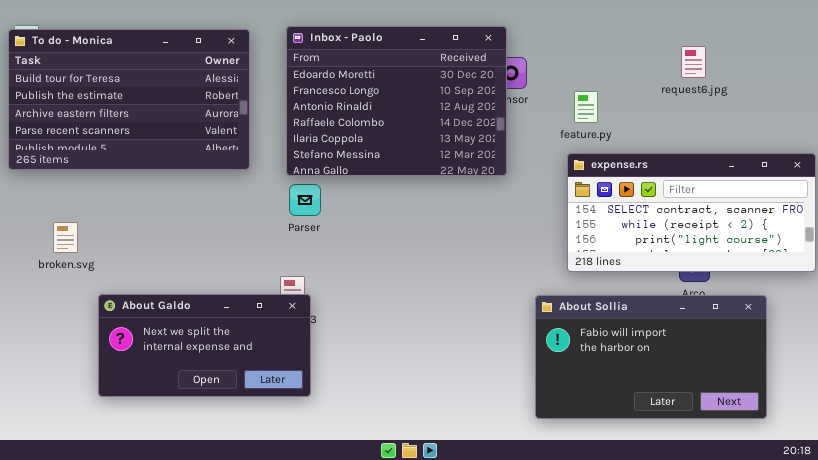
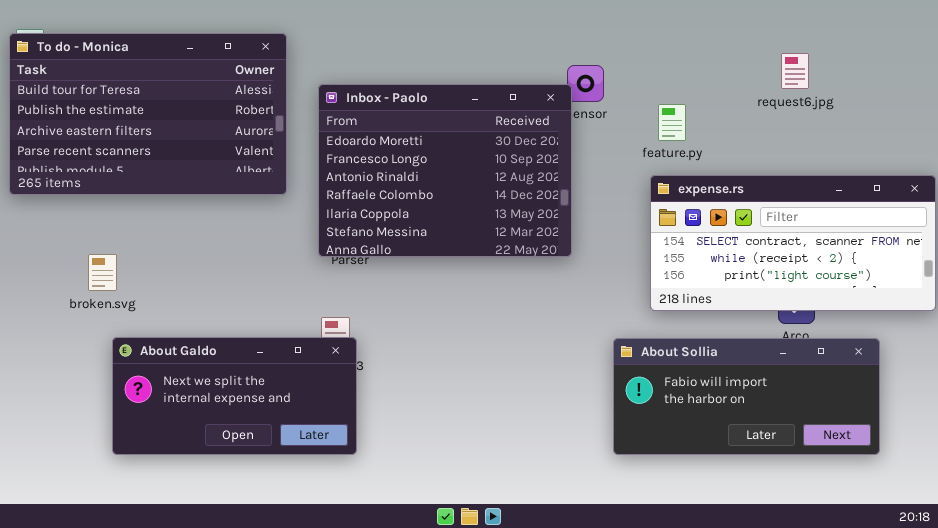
Inbox - Paolo: [286,26,507,176] -> [318,84,572,257], moved
broken.svg: [53,222,78,253] -> [88,254,117,291], moved
About Sollia: [535,295,767,419] -> [613,338,880,455], resized

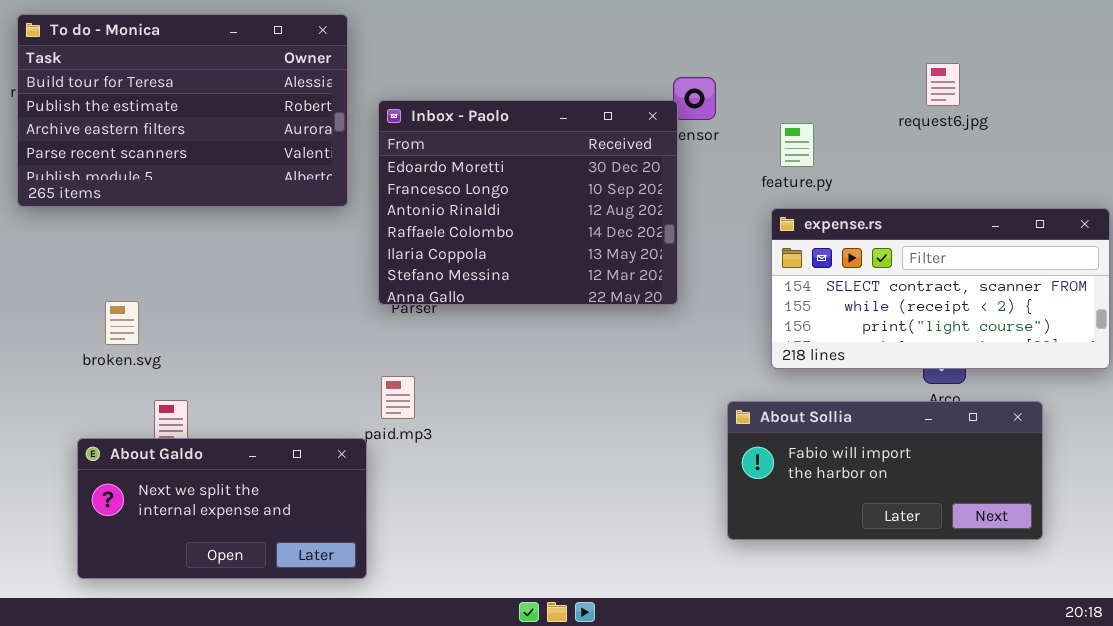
To do - Monica: [9,33,287,195] -> [17,14,348,207], moved
About Galdo: [112,337,357,455] -> [77,438,367,579], moved

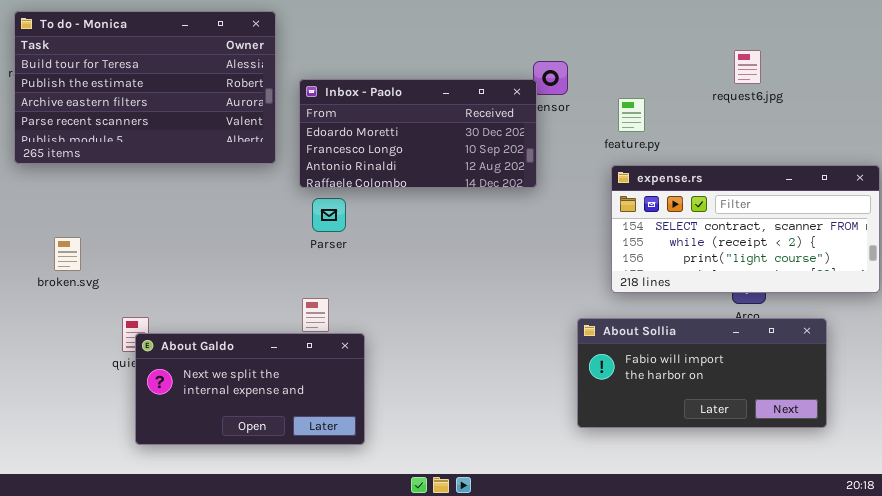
Inbox - Paolo: [378,100,678,305] -> [299,79,537,188], resized
broken.svg: [105,301,139,345] -> [54,237,81,271], moved
About Galdo: [77,438,367,579] -> [135,333,365,445], moved

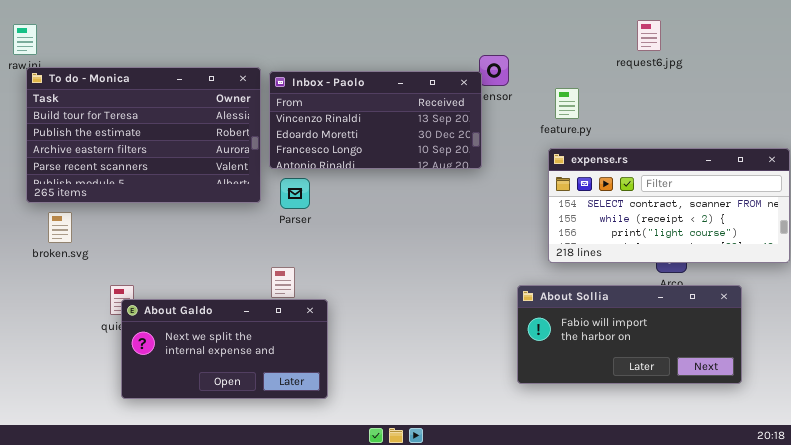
To do - Monica: [14,11,276,164] -> [26,67,261,203], moved
request6.jpg: [734,50,761,84] -> [637,20,661,51], moved
Inbox - Paolo: [299,79,537,188] -> [269,71,482,169], scrolled up 1 row

